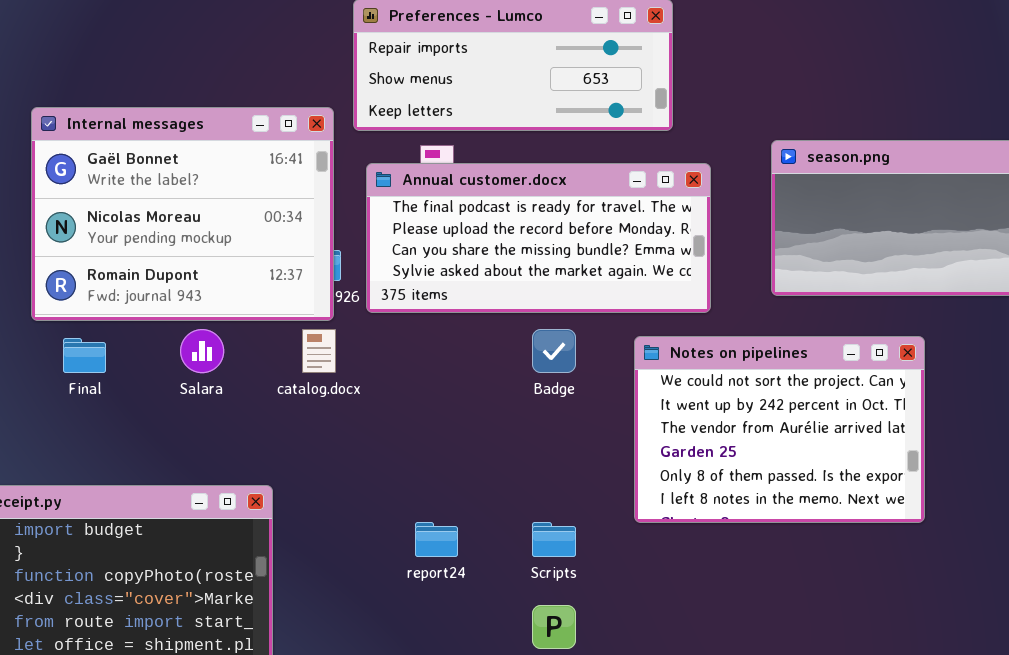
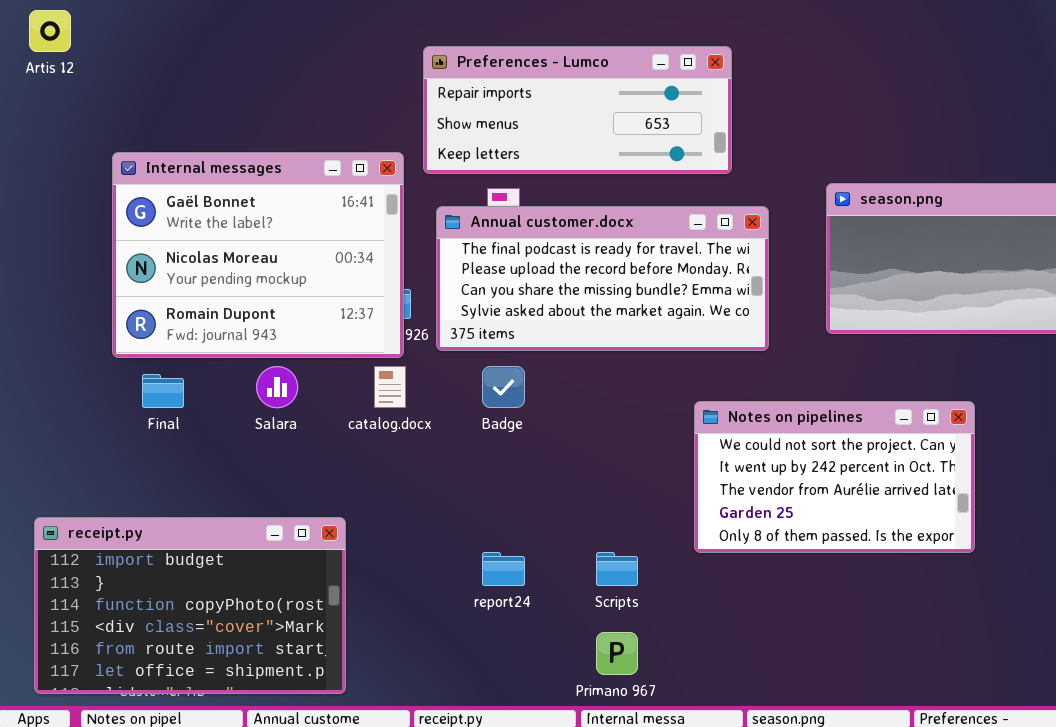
Badge: [532,329,576,373] -> [482,366,525,408], moved
Notes on pipelines: [634,336,925,523] -> [694,401,975,553], resized

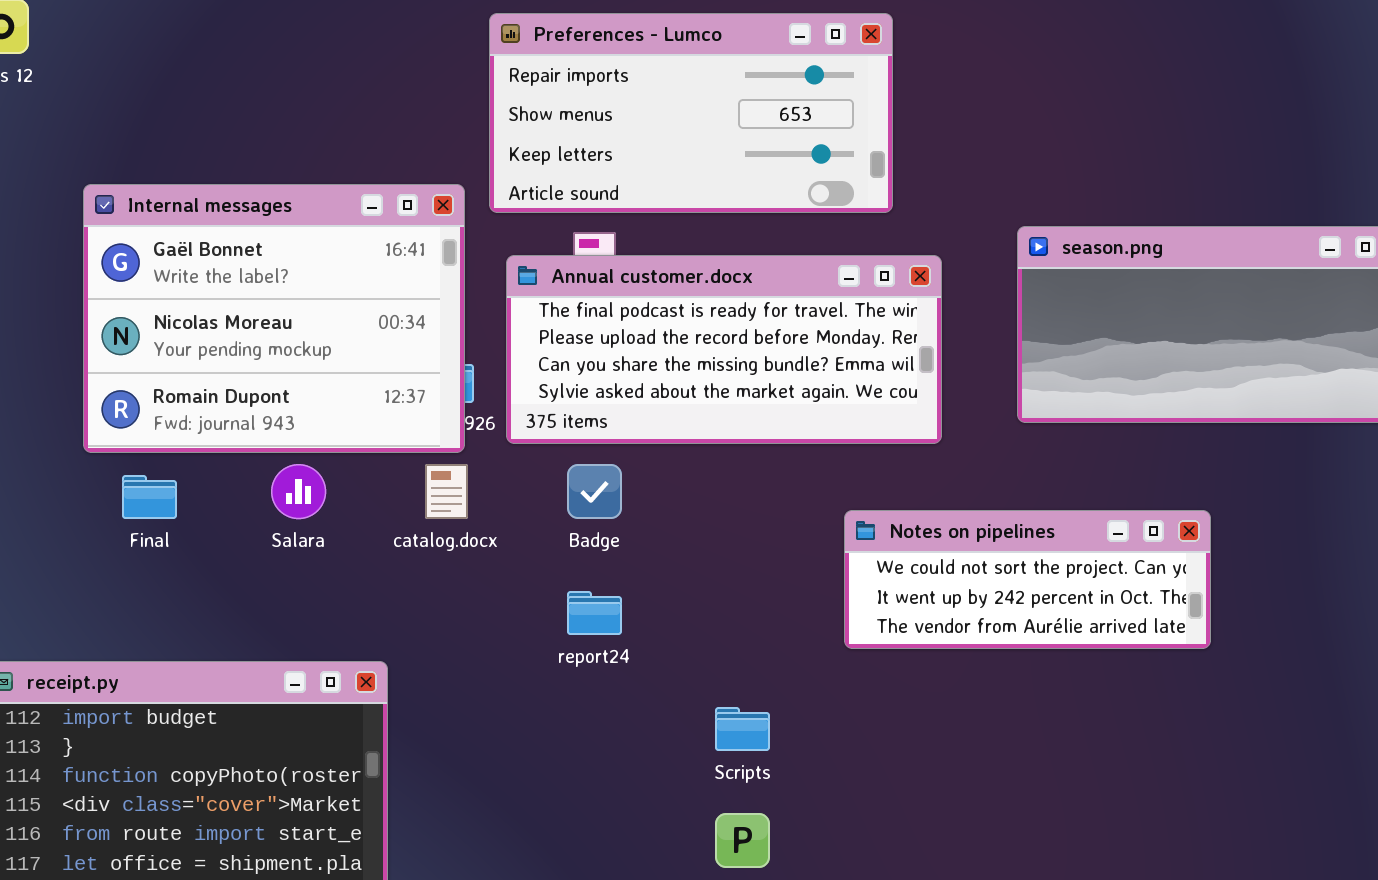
Preferences - Lumco: [423,46,732,174] -> [489,13,893,213], resized
Notes on pipelines: [694,401,975,553] -> [844,510,1211,649], resized
report24: [482,552,525,586] -> [567,591,622,635], moved

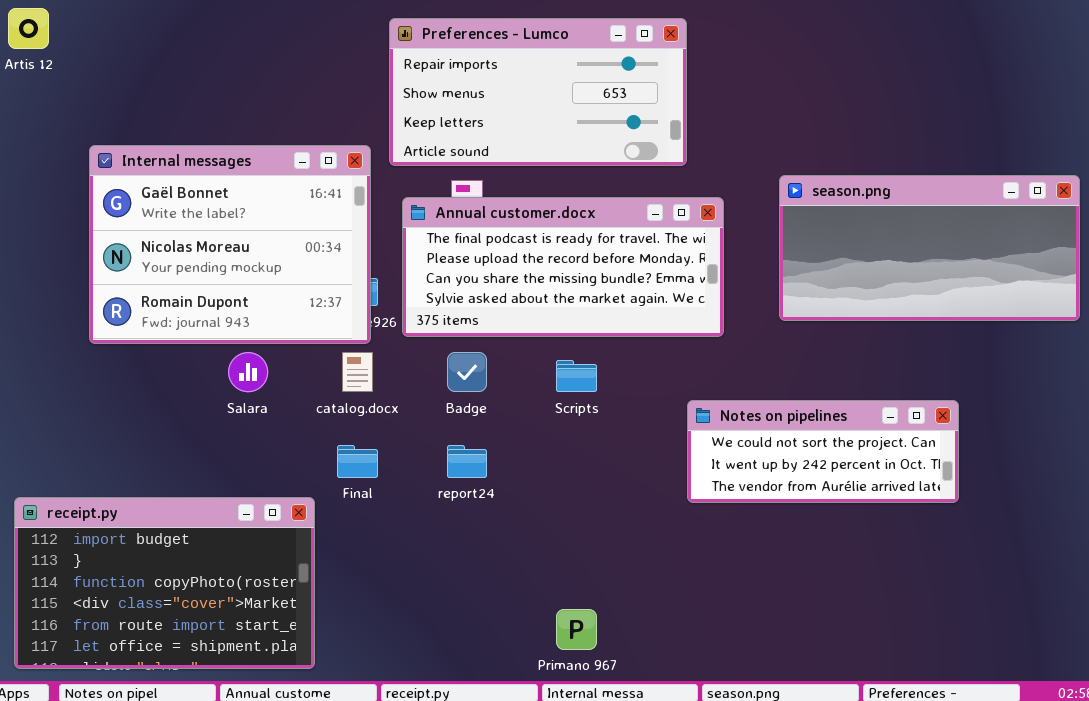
Final: [122,475,177,519] -> [337,445,378,478], moved
Notes on pipelines: [844,510,1211,649] -> [687,400,959,503], moved
Scripts: [715,707,770,751] -> [556,360,597,392], moved

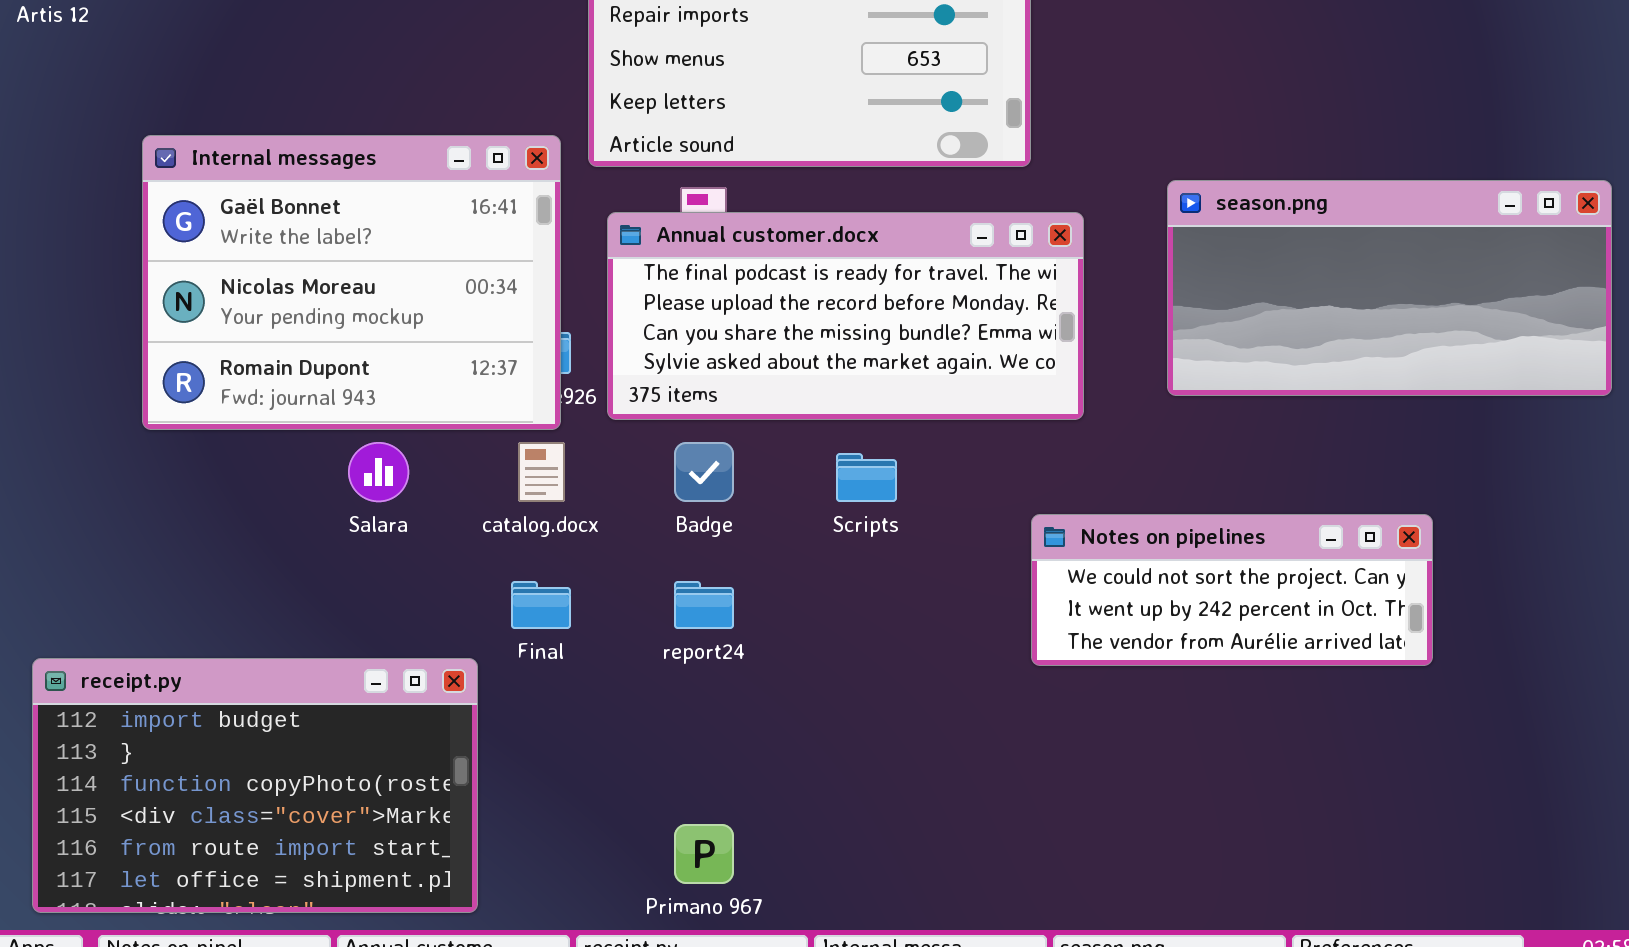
Primano 967: [556,609,597,650] -> [674,824,734,884], moved

